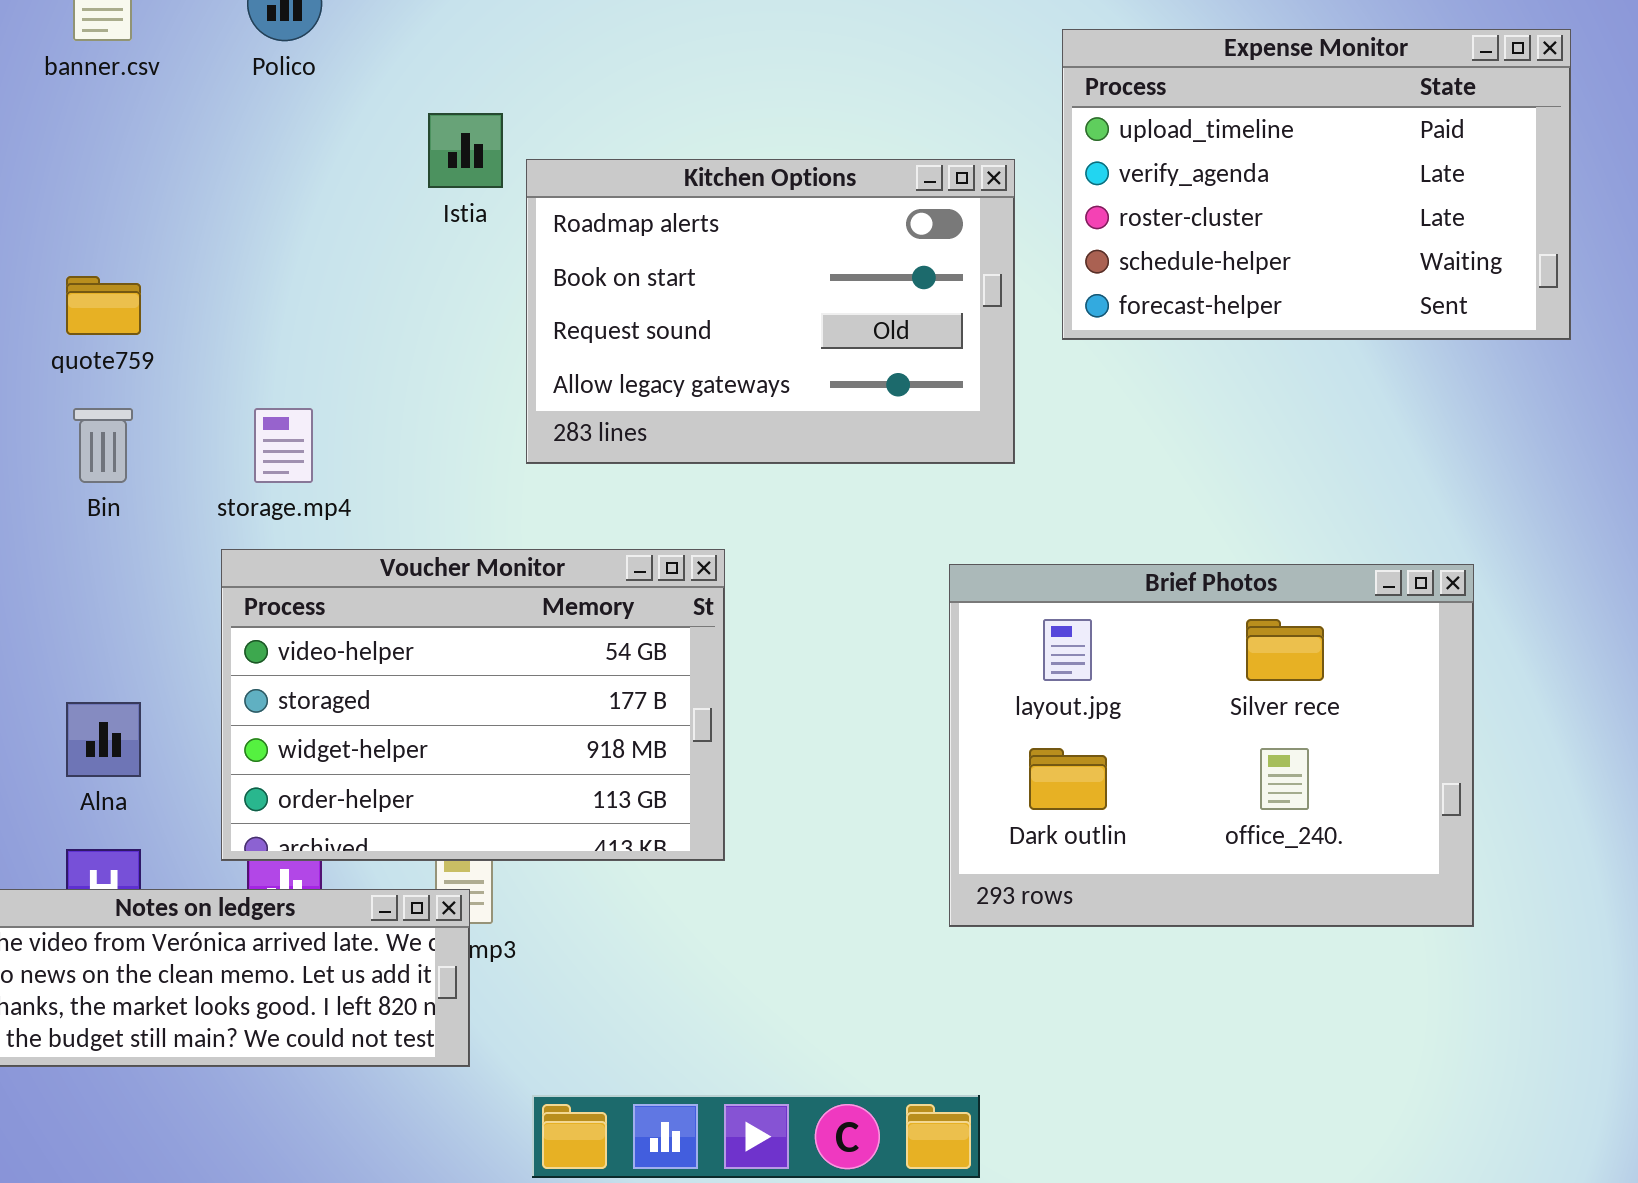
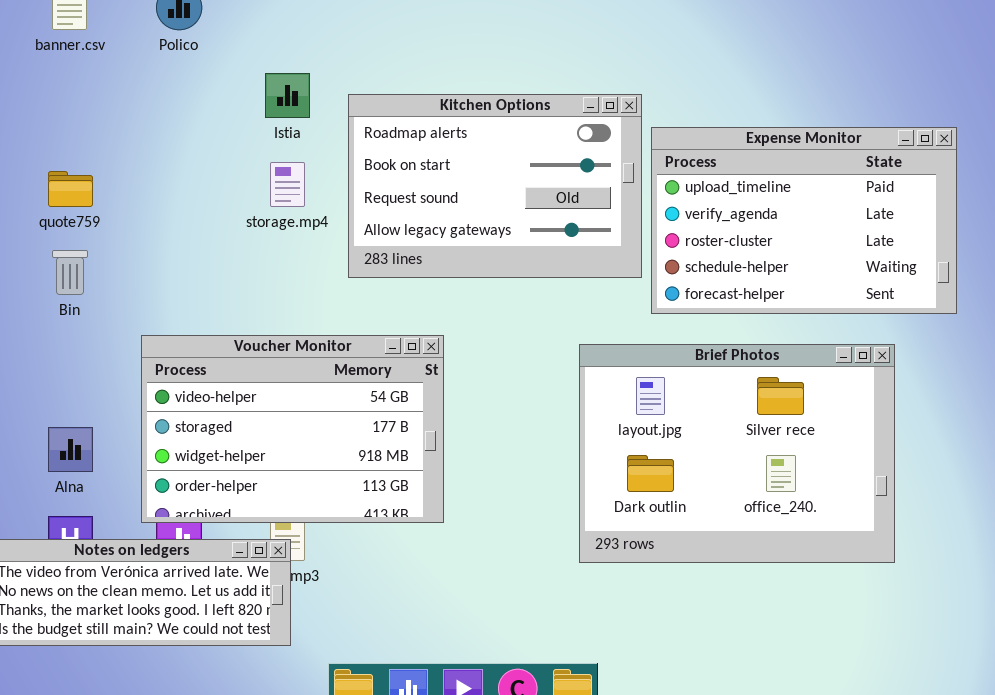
Expense Monitor: [1062,29,1571,340] -> [651,127,957,314], moved
Kitchen Options: [526,159,1015,464] -> [348,94,642,278], moved
storage.mp4: [254,408,313,483] -> [270,162,305,207], moved

